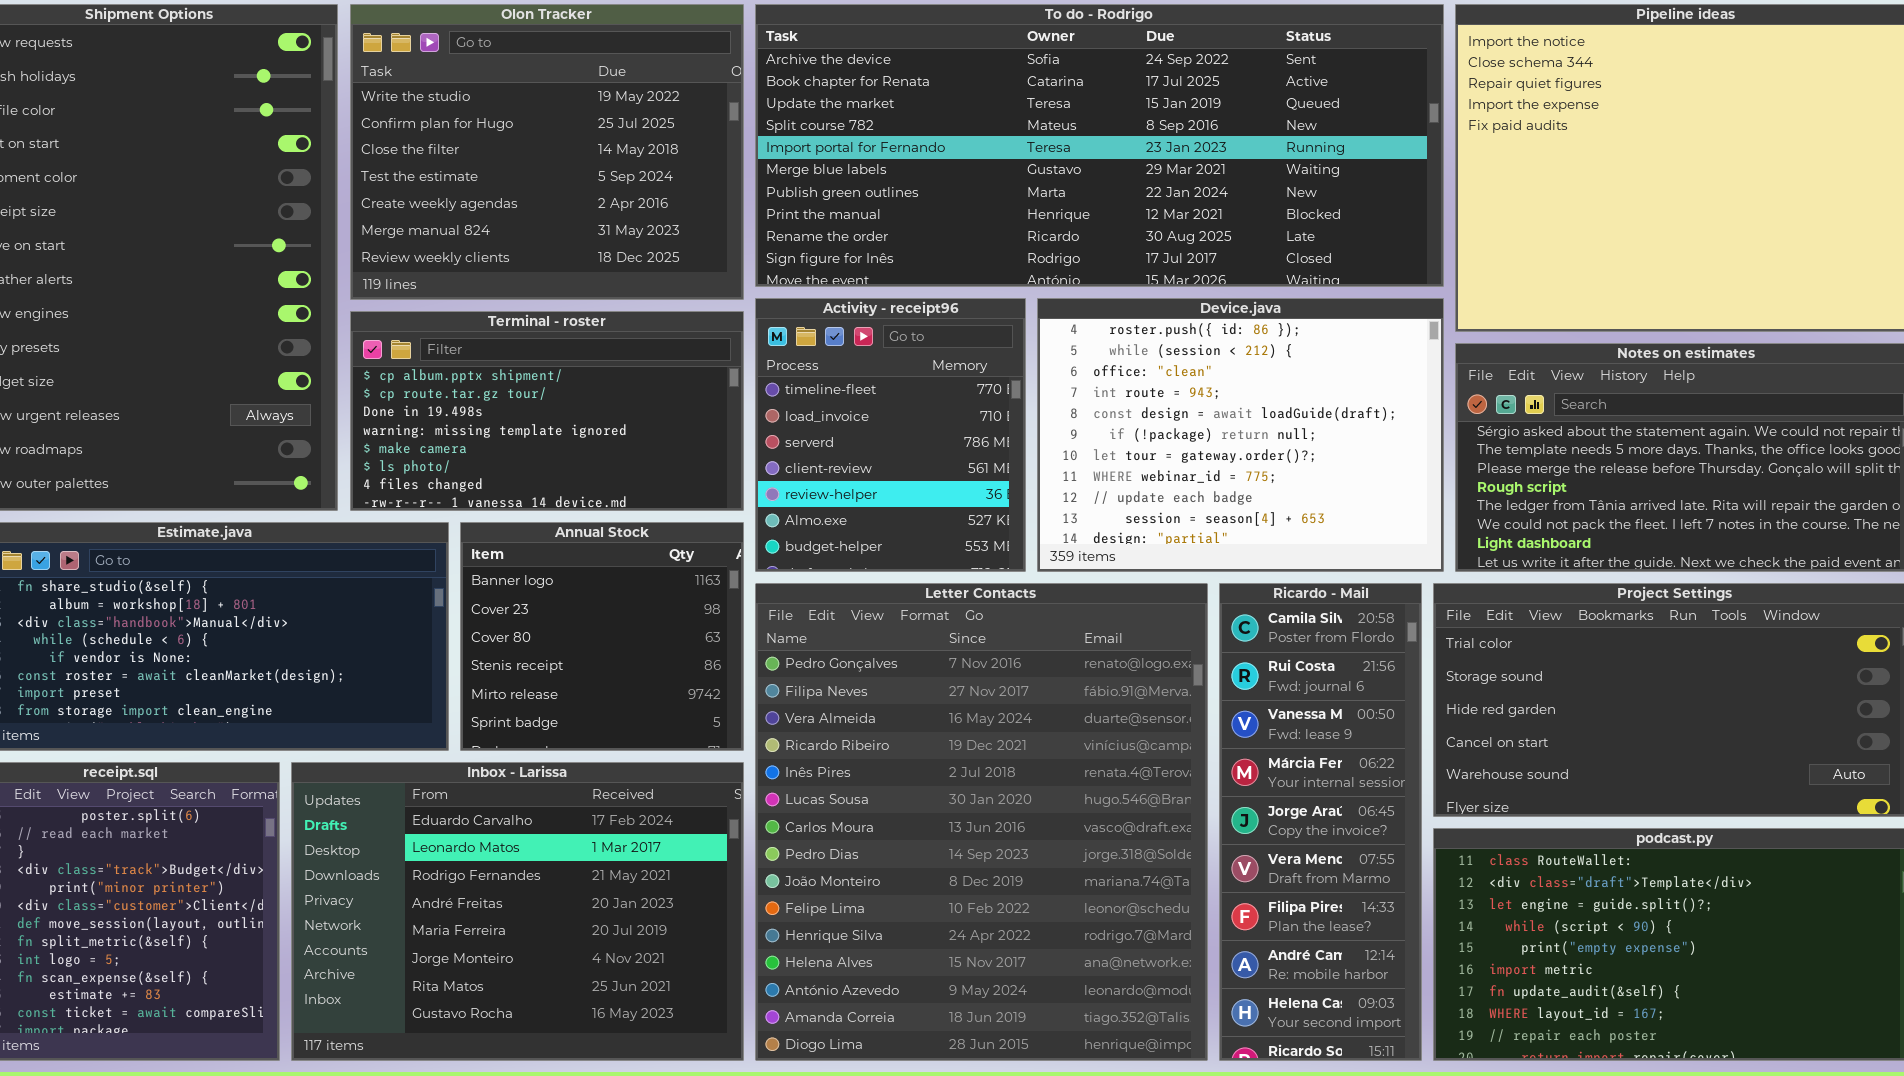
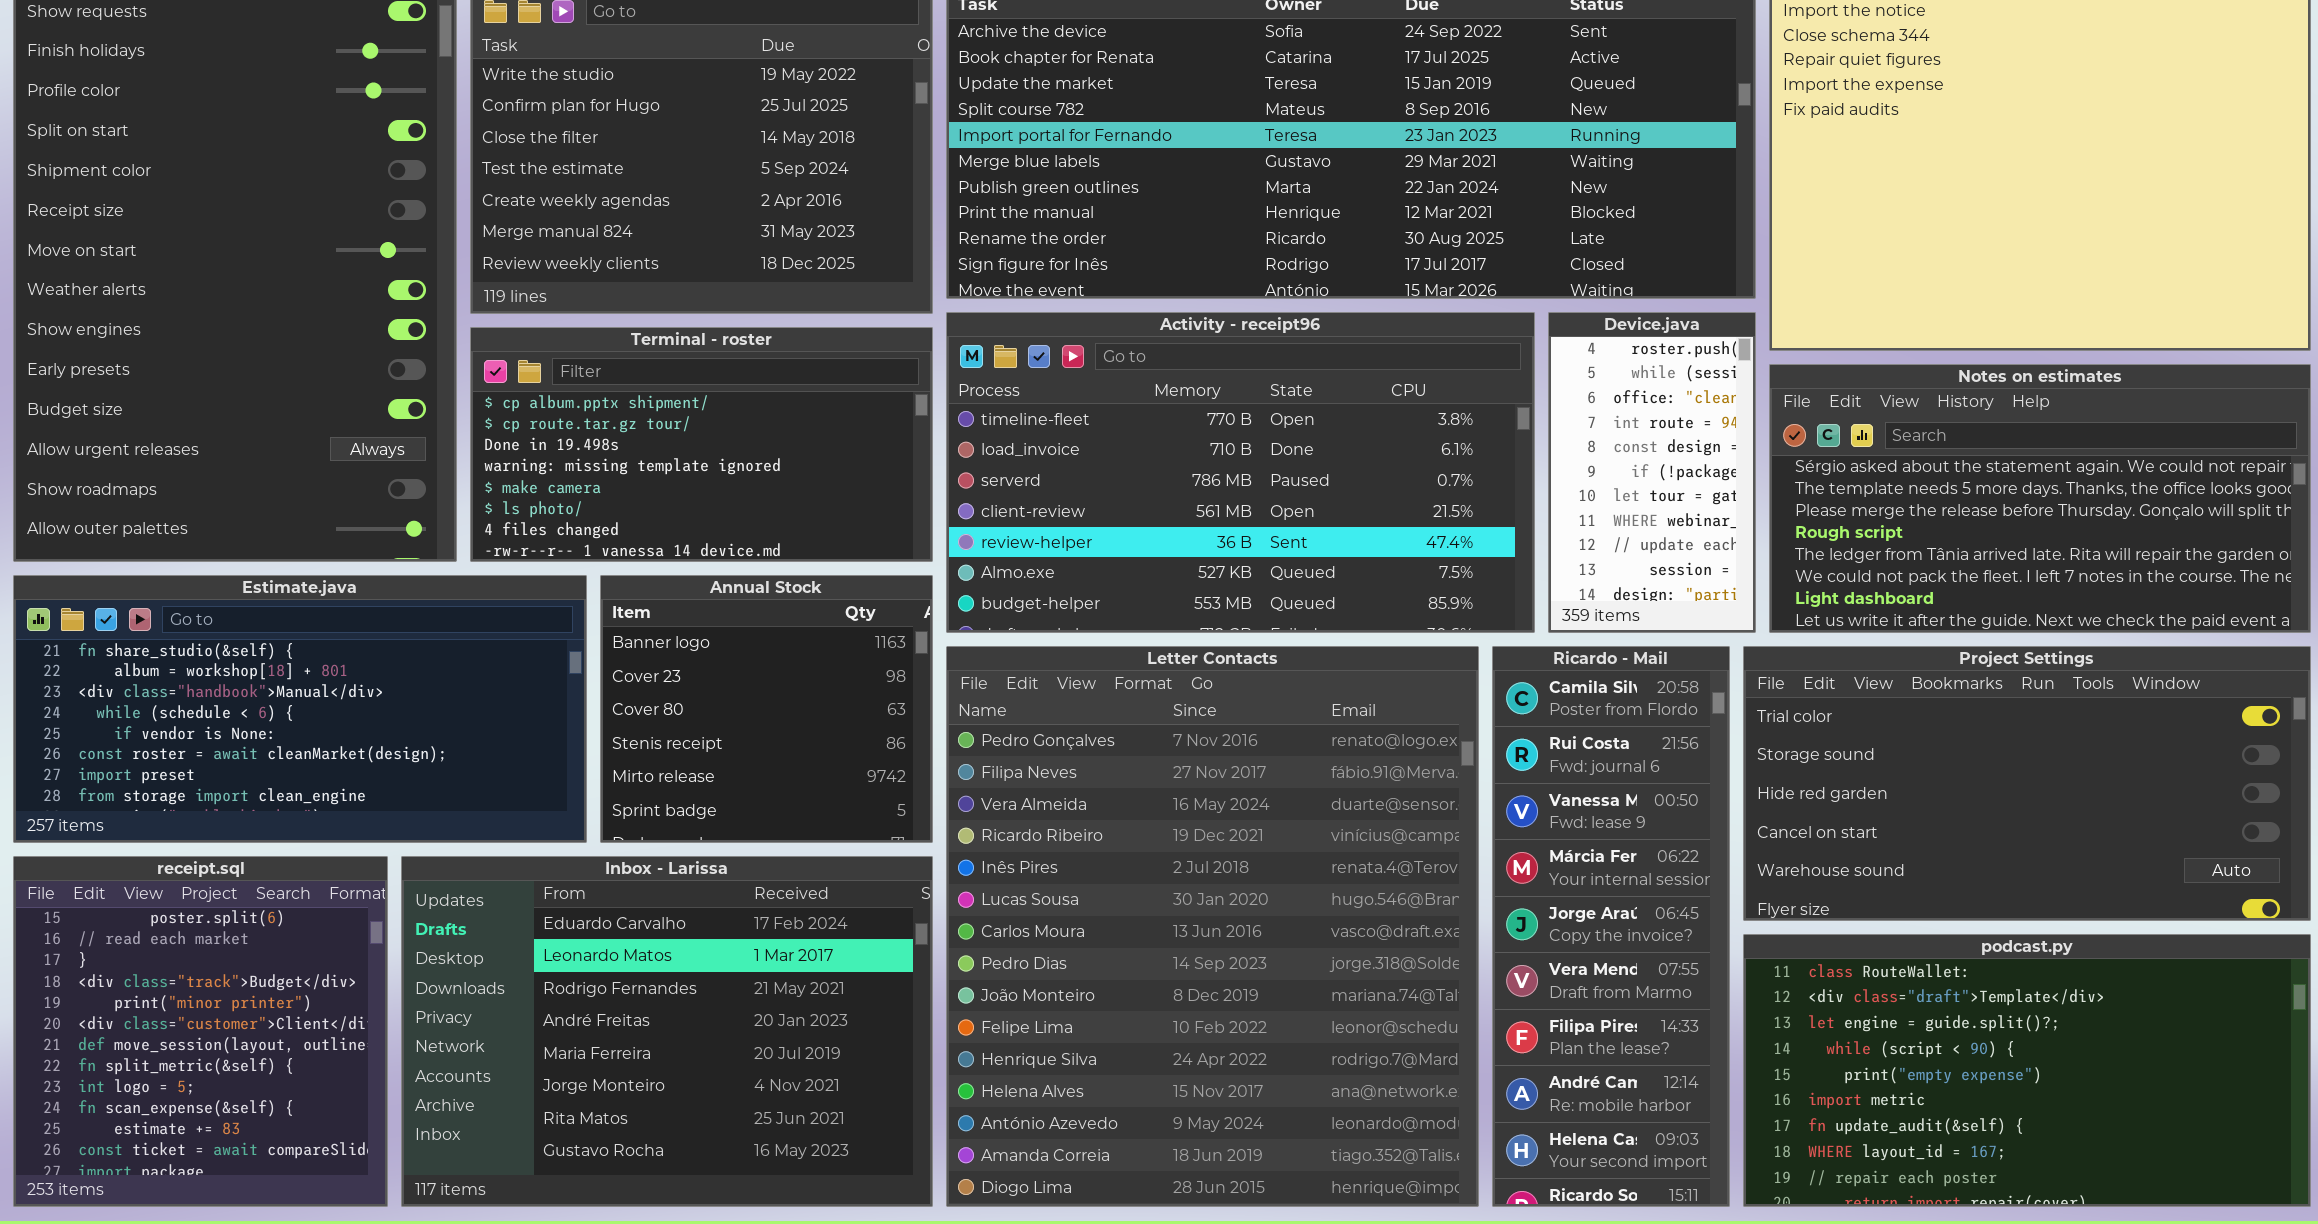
Activity - receipt96: [755,298,1026,572] -> [946,312,1535,633], resized
Device.java: [1037,298,1444,572] -> [1548,312,1756,633], resized

